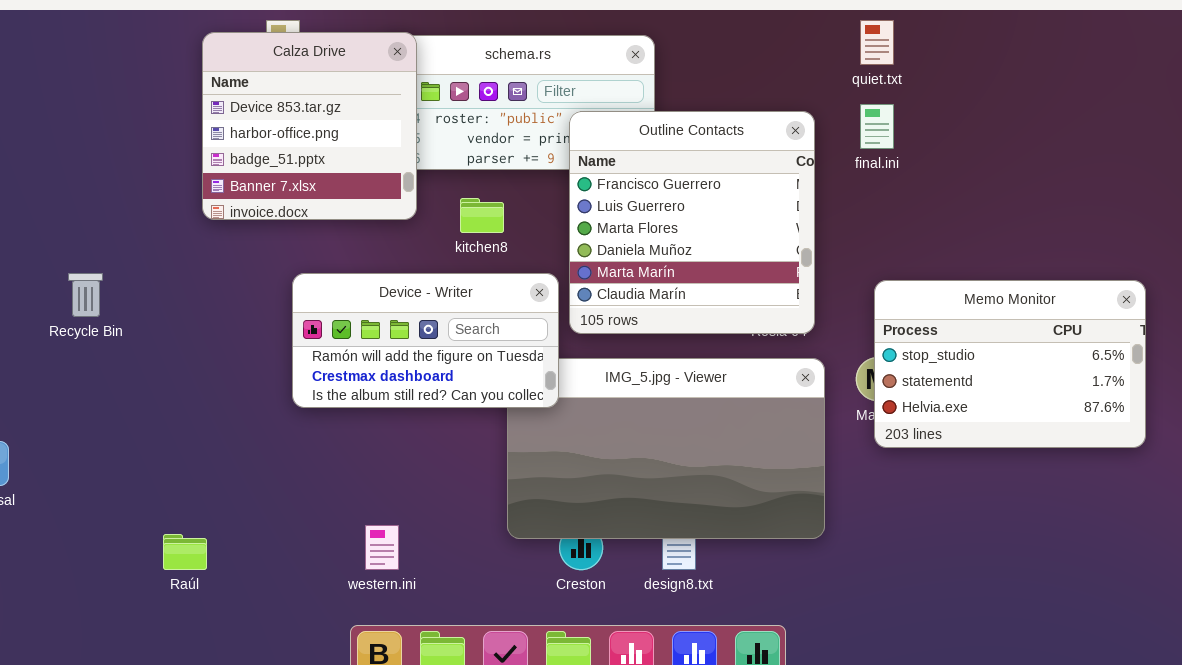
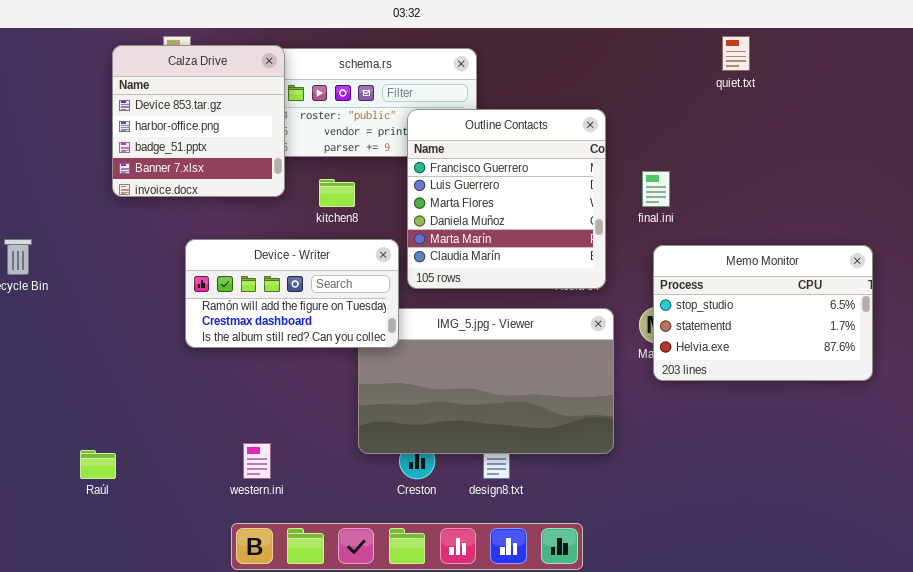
quiet.txt: [860,20,894,65] -> [722,36,750,71], moved
final.ini: [860,104,894,149] -> [642,171,670,207], moved

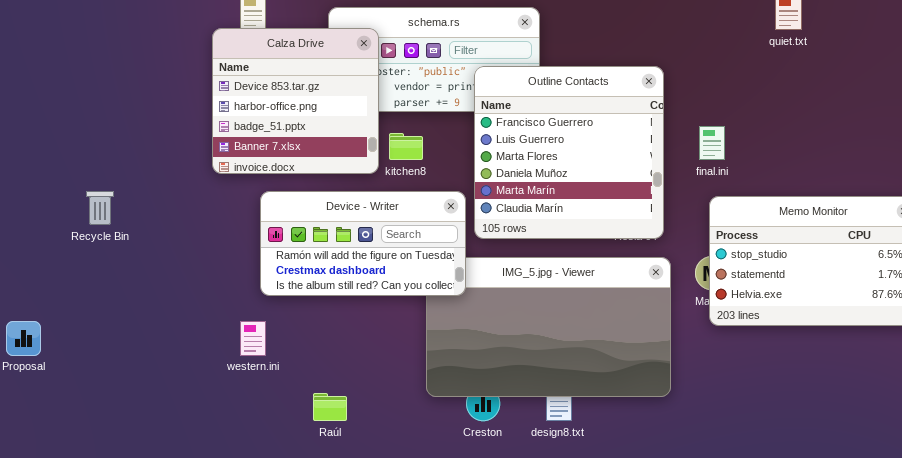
Calza Drive: [112,45,285,197] -> [212,28,379,174], moved
western.ini: [243,443,271,479] -> [240,321,266,356], moved
Raúl: [80,450,116,479] -> [313,393,347,421], moved

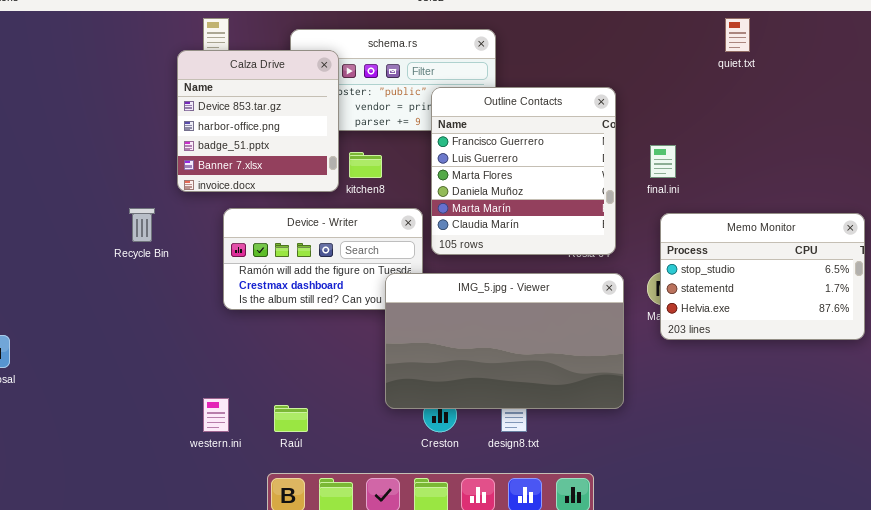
Recycle Bin: [86,191,114,225] -> [129,208,155,242], moved
IMG_5.jpg - Viewer: [426,257,671,397] -> [385,273,624,409], raised
western.ini: [240,321,266,356] -> [203,398,229,432], moved

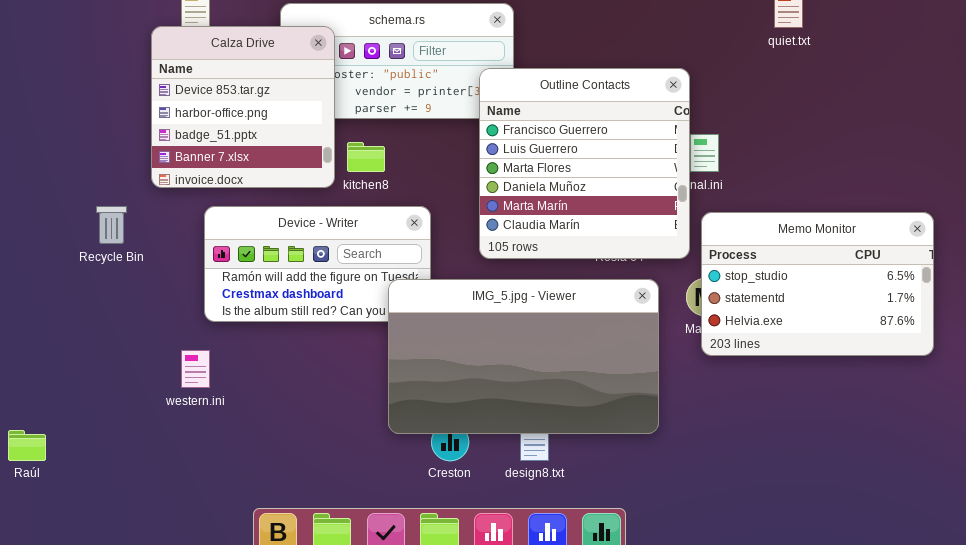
Outline Contacts: [431,87,616,255] -> [479,68,690,259], moved
western.ini: [203,398,229,432] -> [181,350,210,388], moved
Raúl: [274,405,308,432] -> [8,430,46,461], moved

